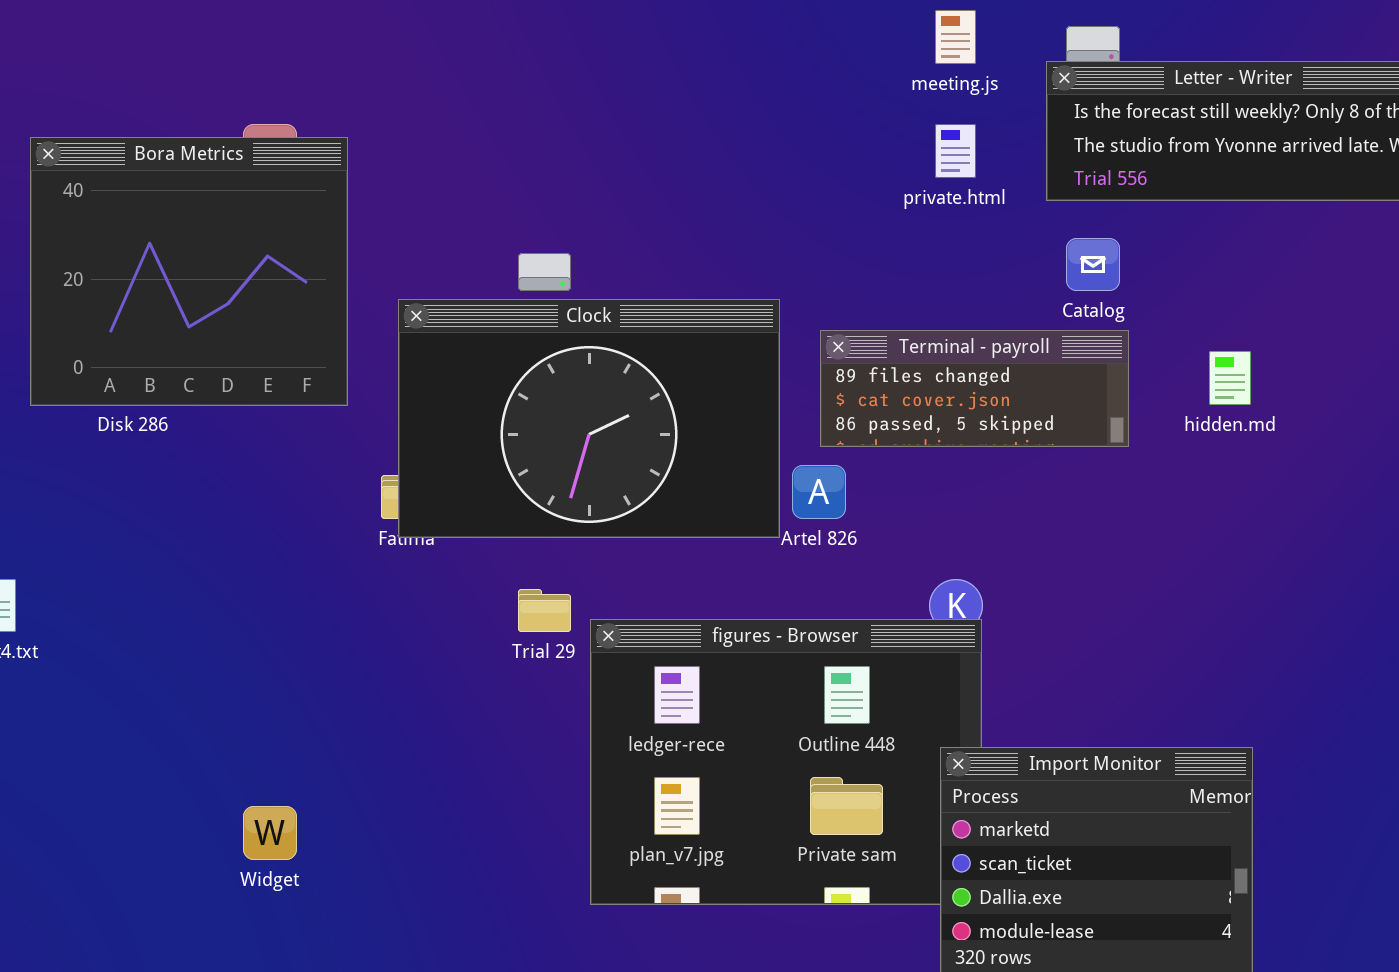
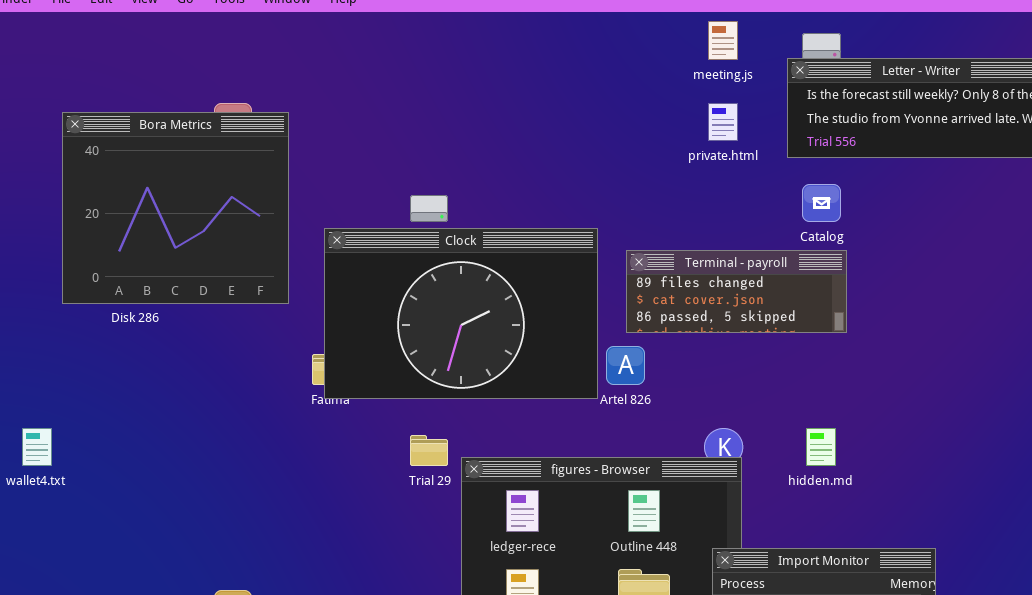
hidden.md: [1209,351,1251,405] -> [806,428,836,466], moved

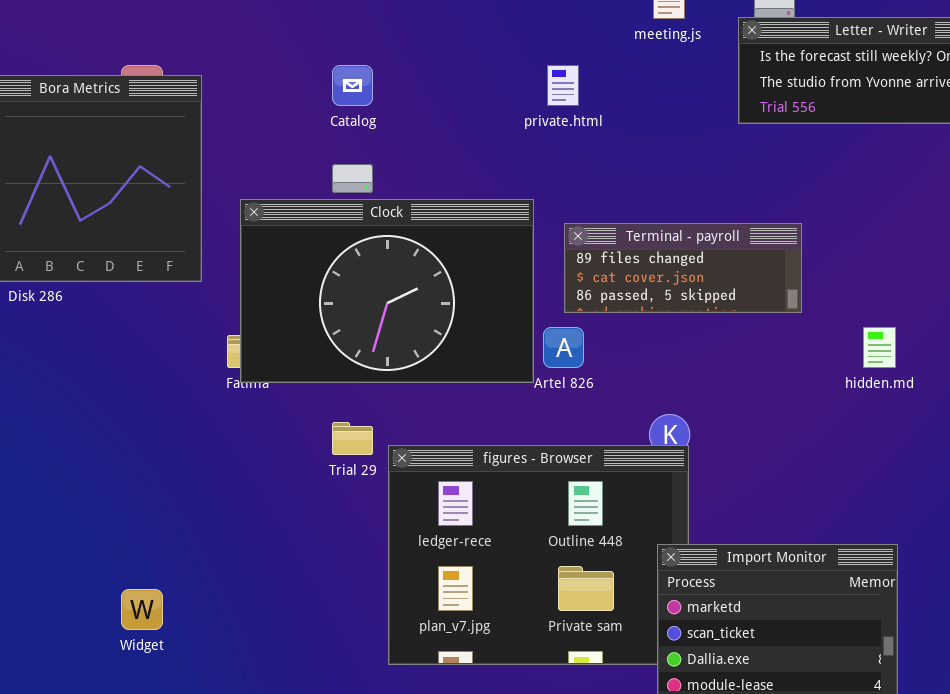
private.html: [708,103,738,141] -> [547,65,579,106], moved
Catalog: [802,184,841,222] -> [332,65,373,106], moved
hidden.md: [806,428,836,466] -> [863,327,896,368], moved

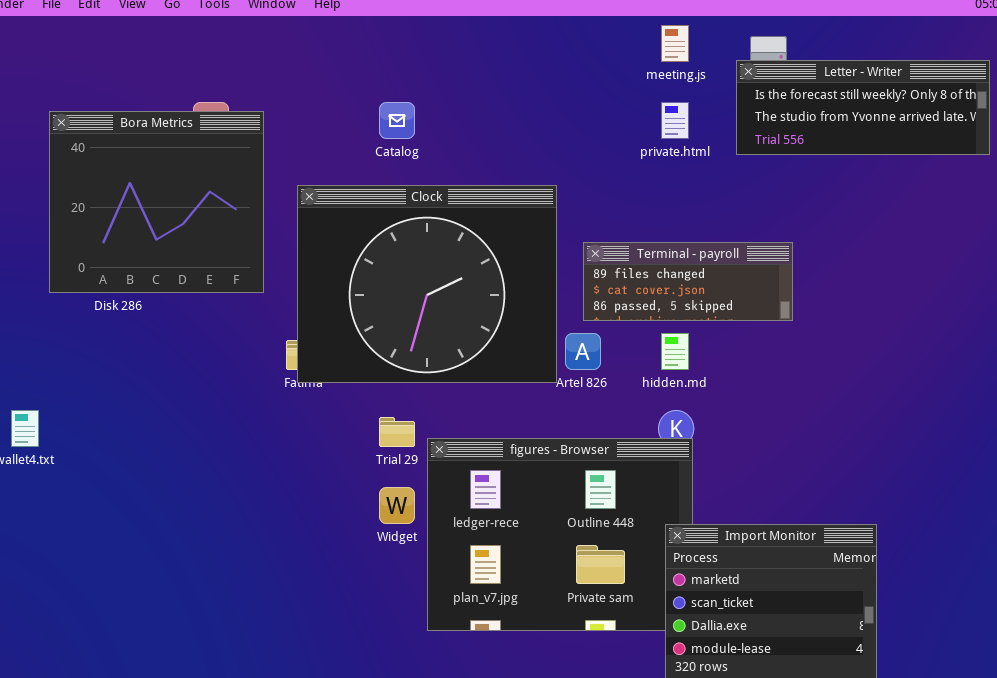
private.html: [547,65,579,106] -> [661,102,689,139], moved
Clock: [240,199,534,383] -> [297,185,557,383], resized
hidden.md: [863,327,896,368] -> [661,333,689,370], moved
Widget: [121,589,163,630] -> [379,487,415,524], moved

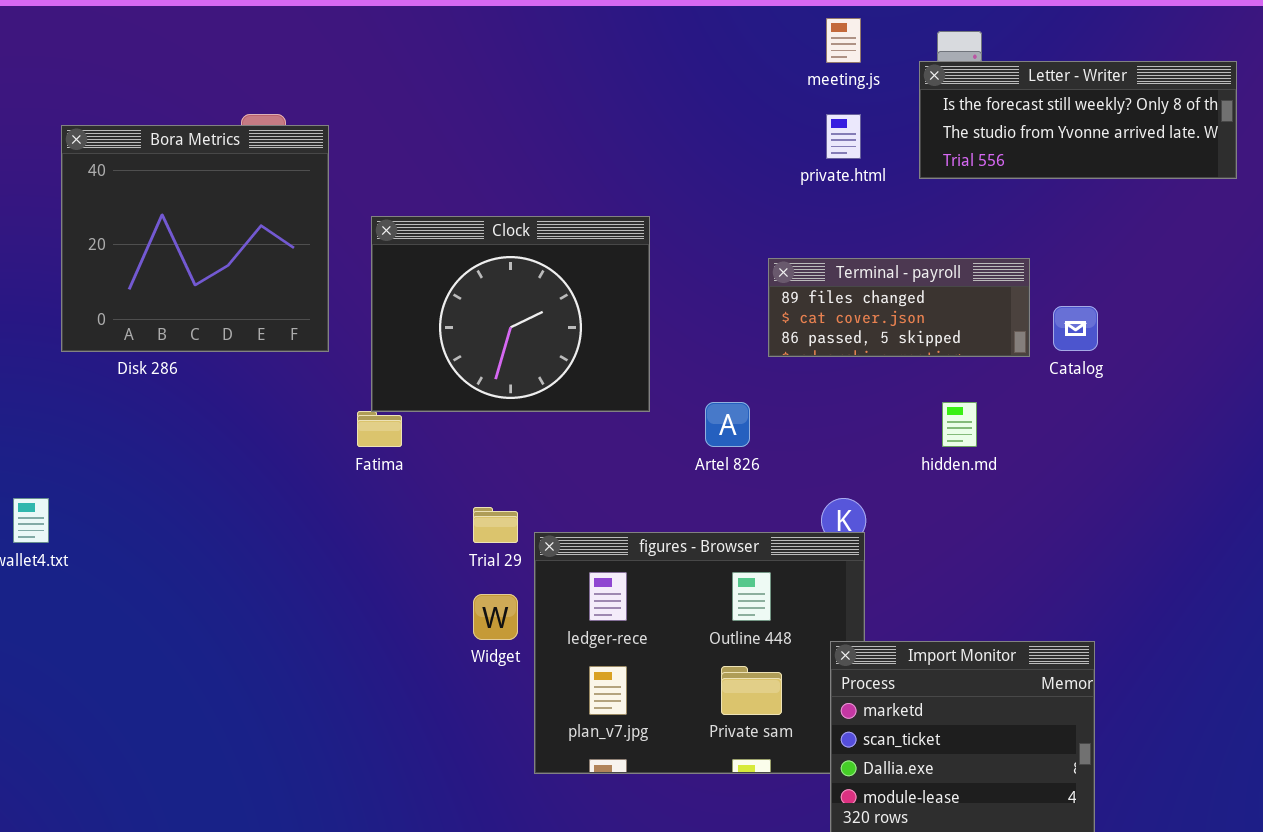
Catalog: [379,102,415,139] -> [1053,306,1098,351], moved
Clock: [297,185,557,383] -> [371,216,650,412], resized
Terminal - payroll: [583,242,793,321] -> [768,258,1030,357], moved
hidden.md: [661,333,689,370] -> [942,402,977,447], moved

